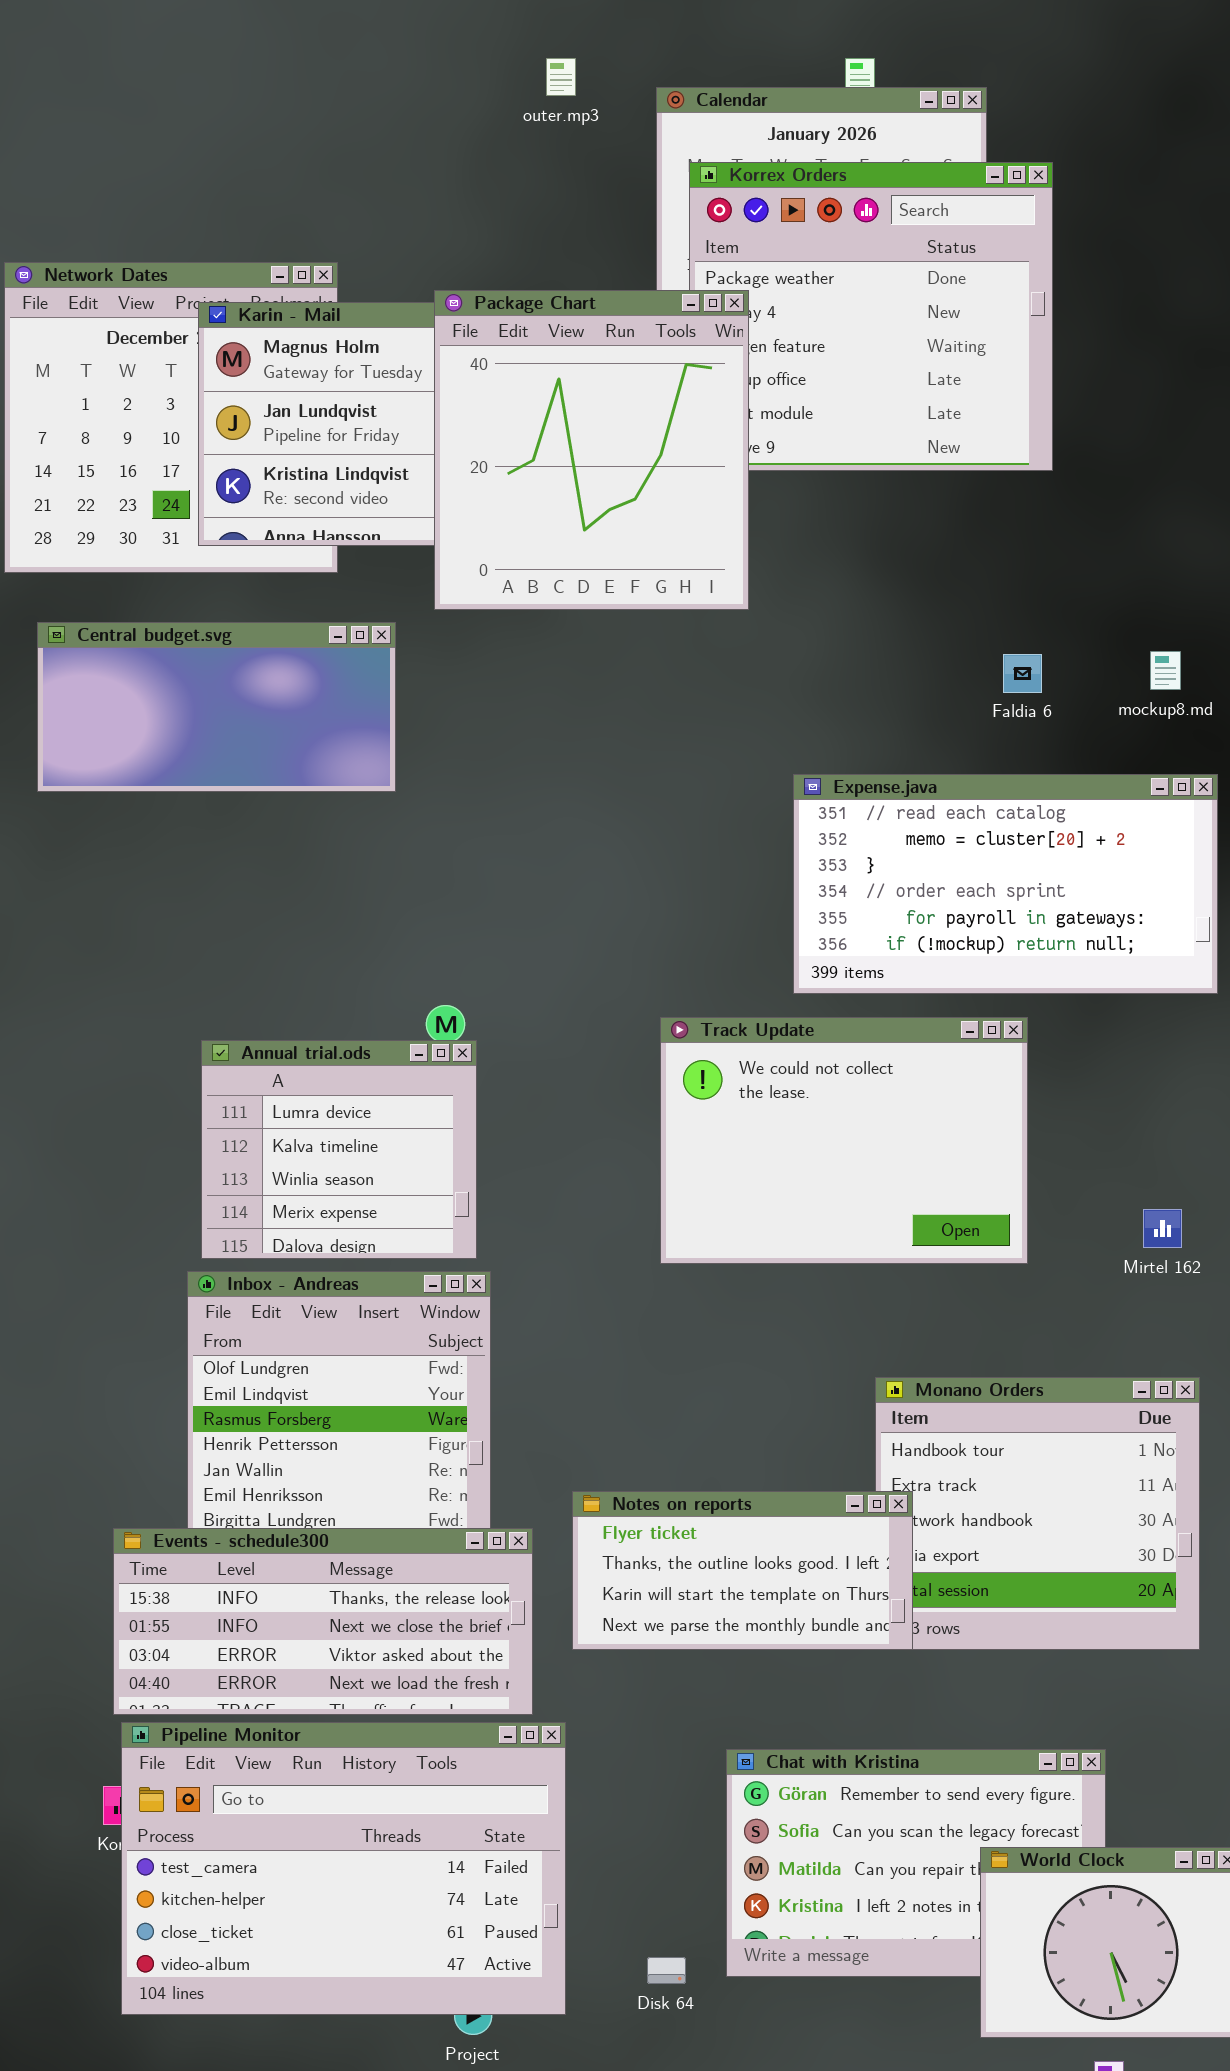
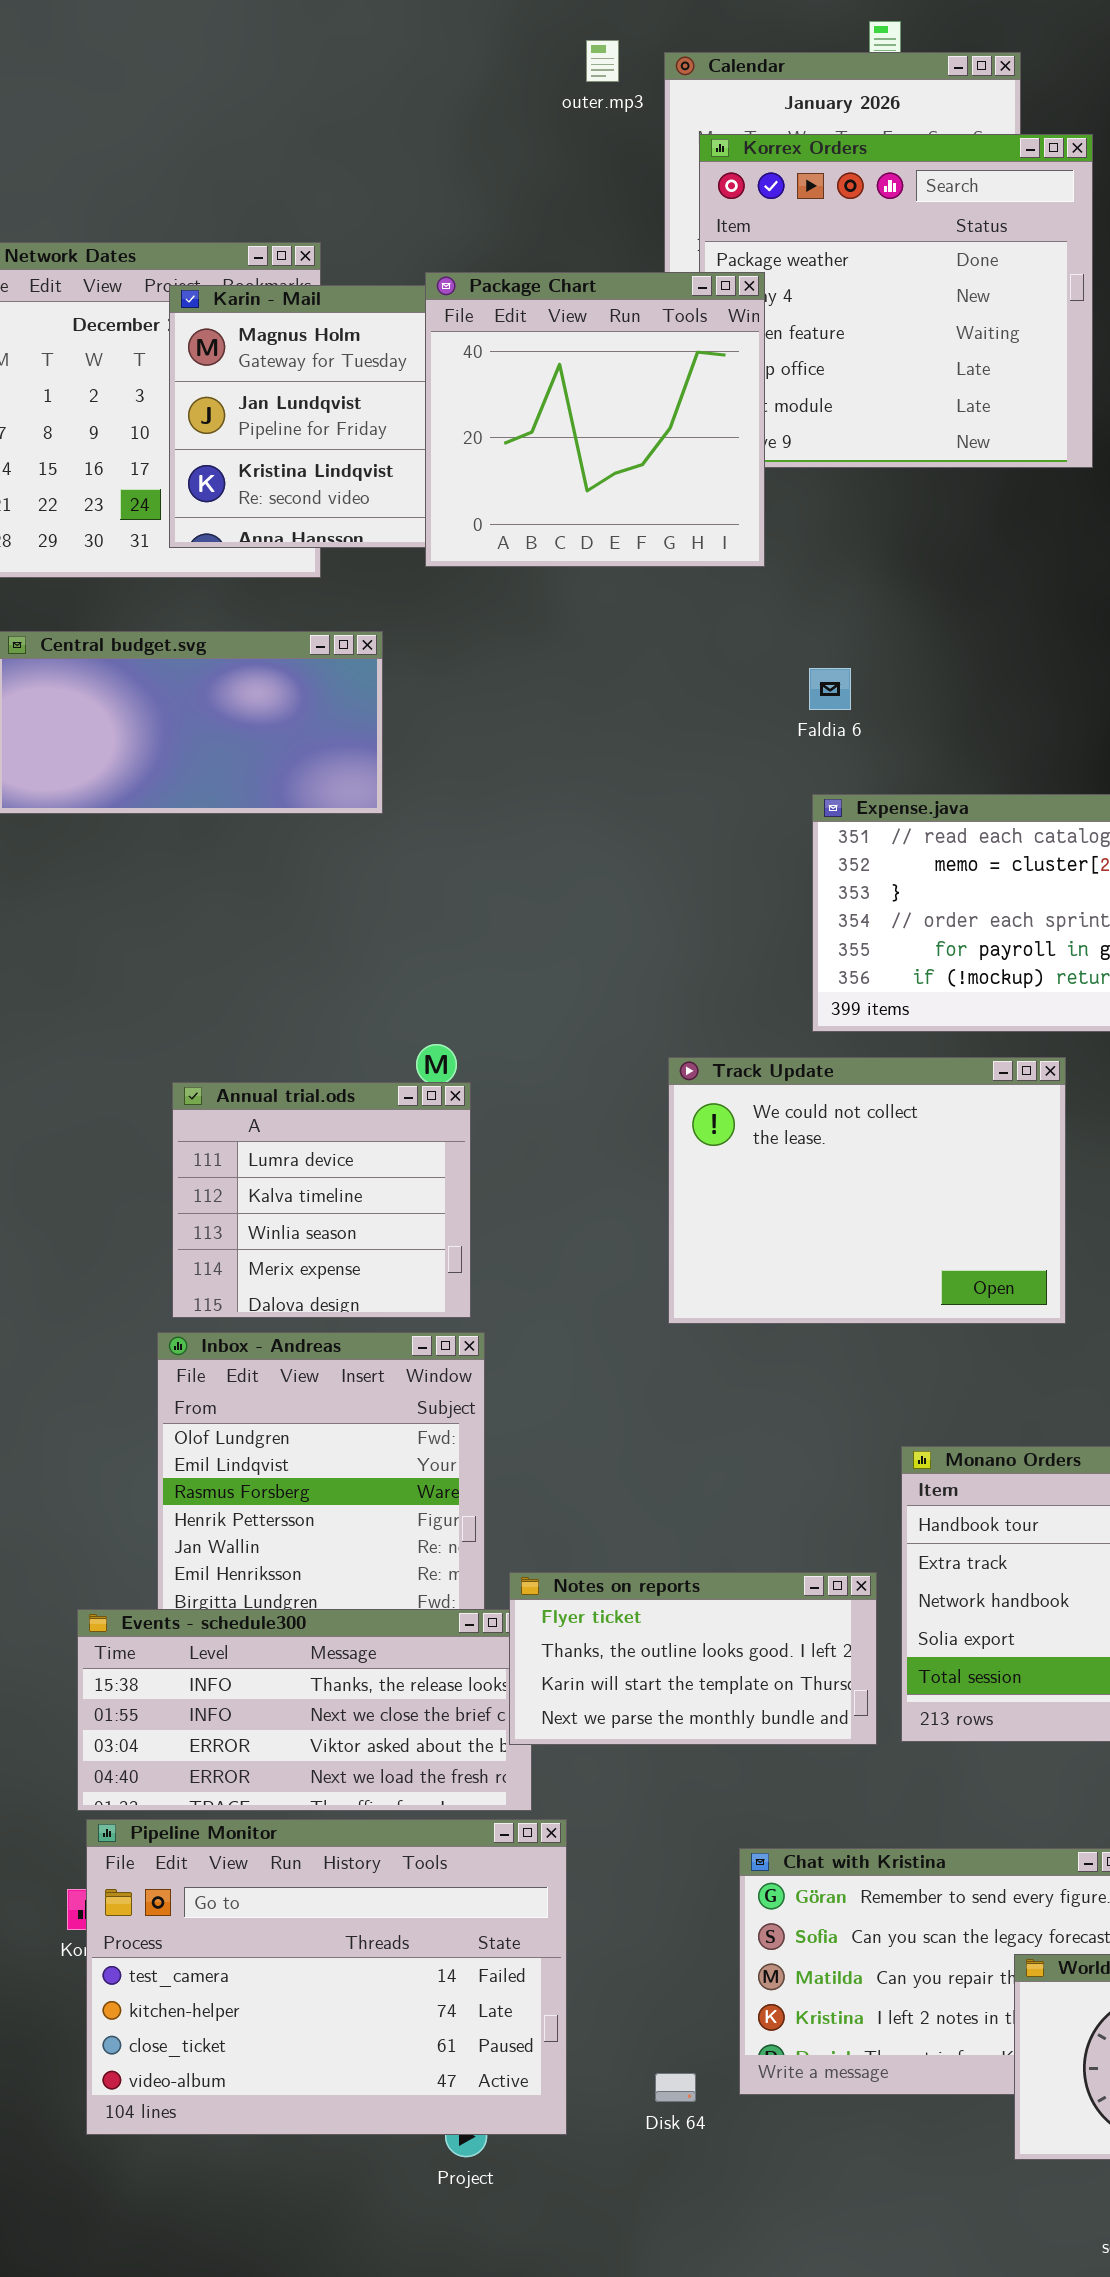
outer.mp3: [546,58,576,96] -> [586,40,619,82], moved
Package Chart: [434,290,749,610] -> [425,272,765,567], resized
Faldia 6: [1003,654,1042,693] -> [809,668,851,710], moved
Notes on reports: [572,1491,913,1650] -> [509,1572,877,1745], moved

